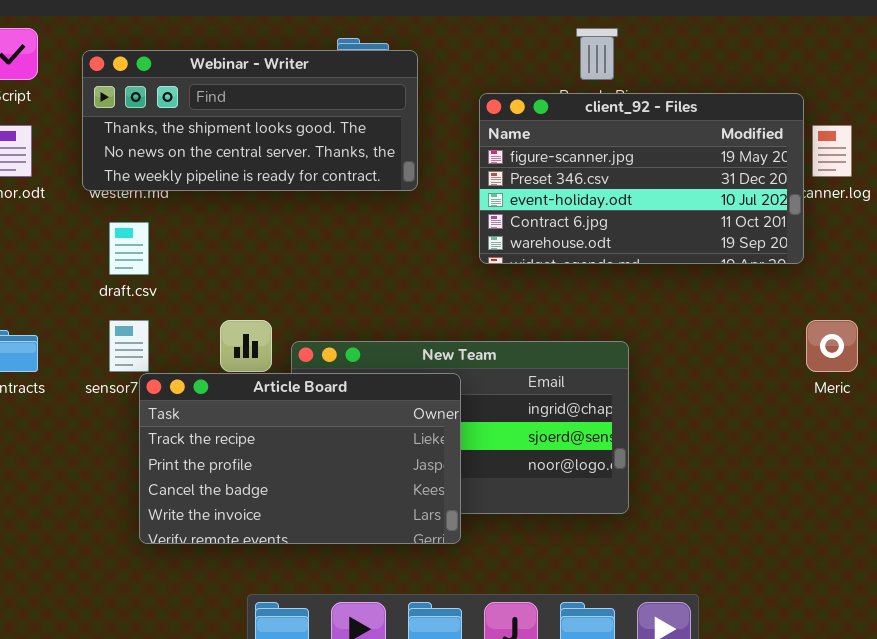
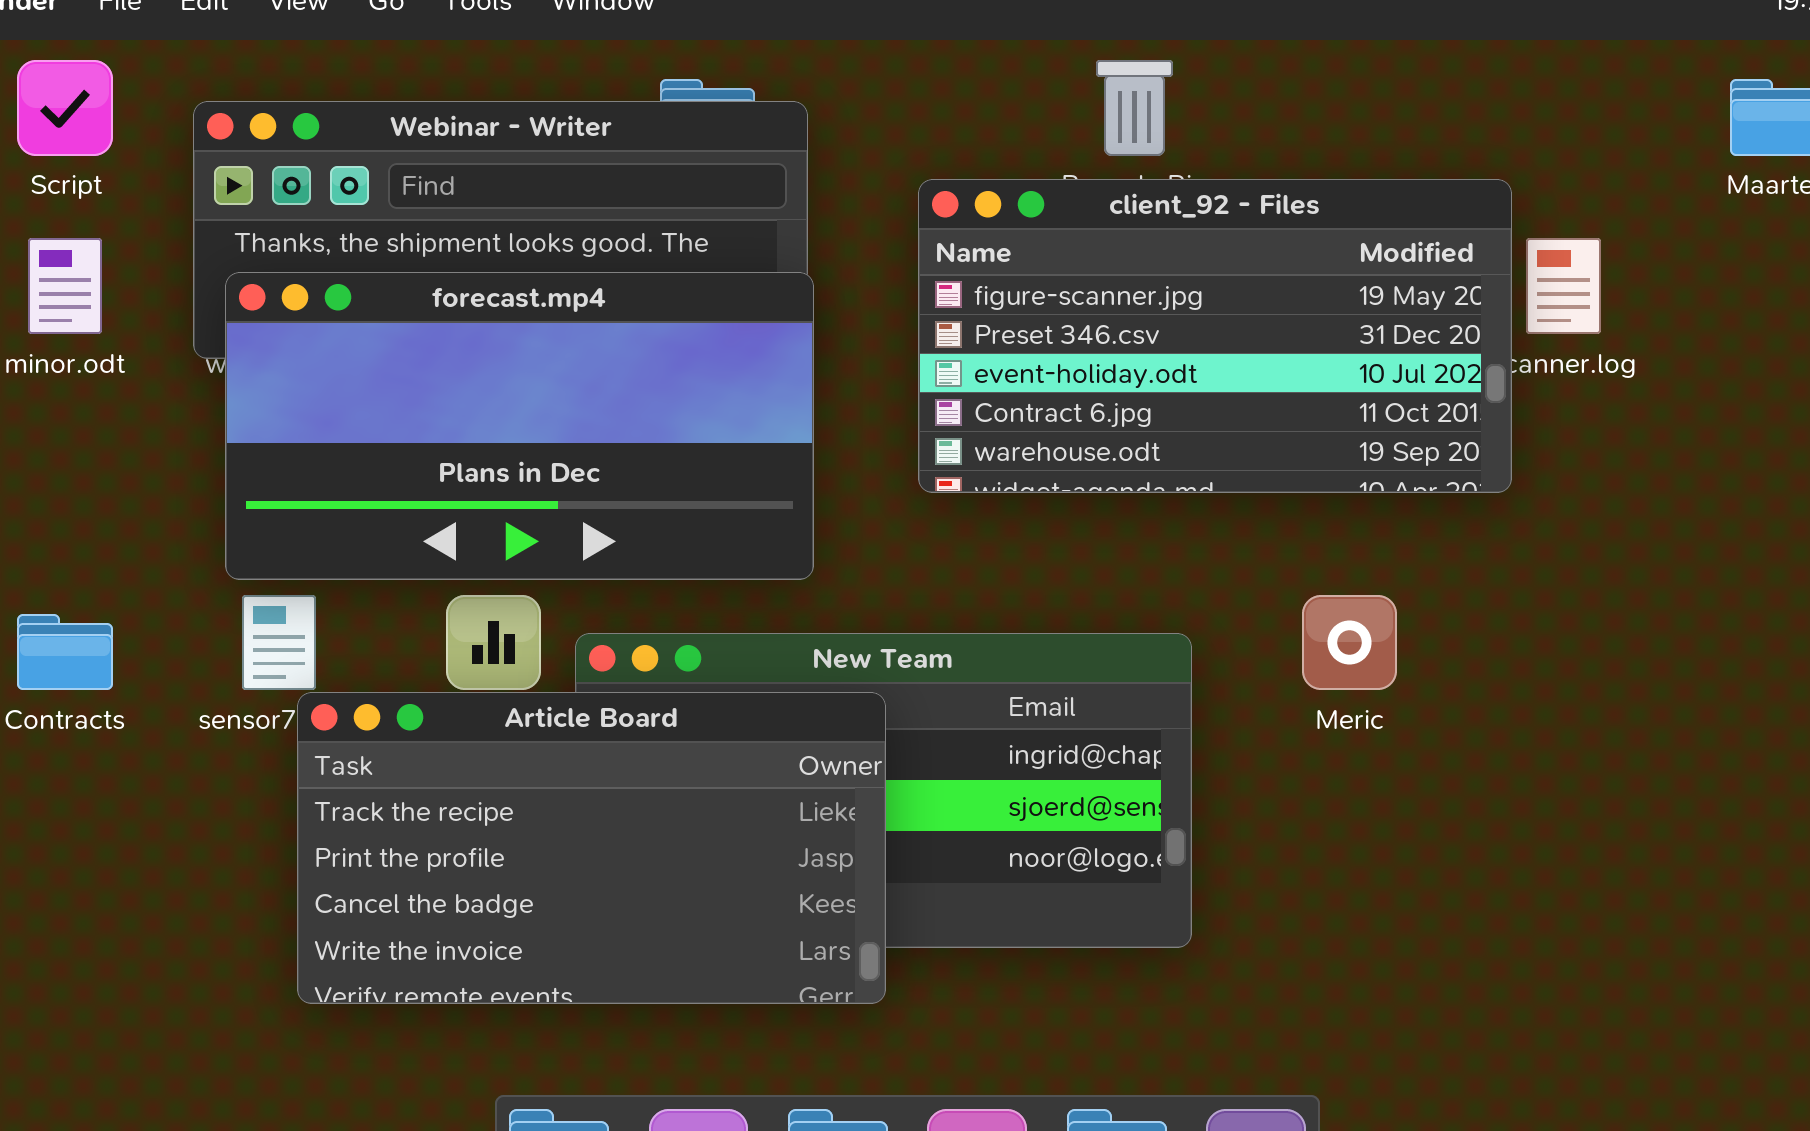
forecast.mp4: none -> [225,272,814,580], opened
Meric: [806,320,858,372] -> [1302,595,1397,690], moved

